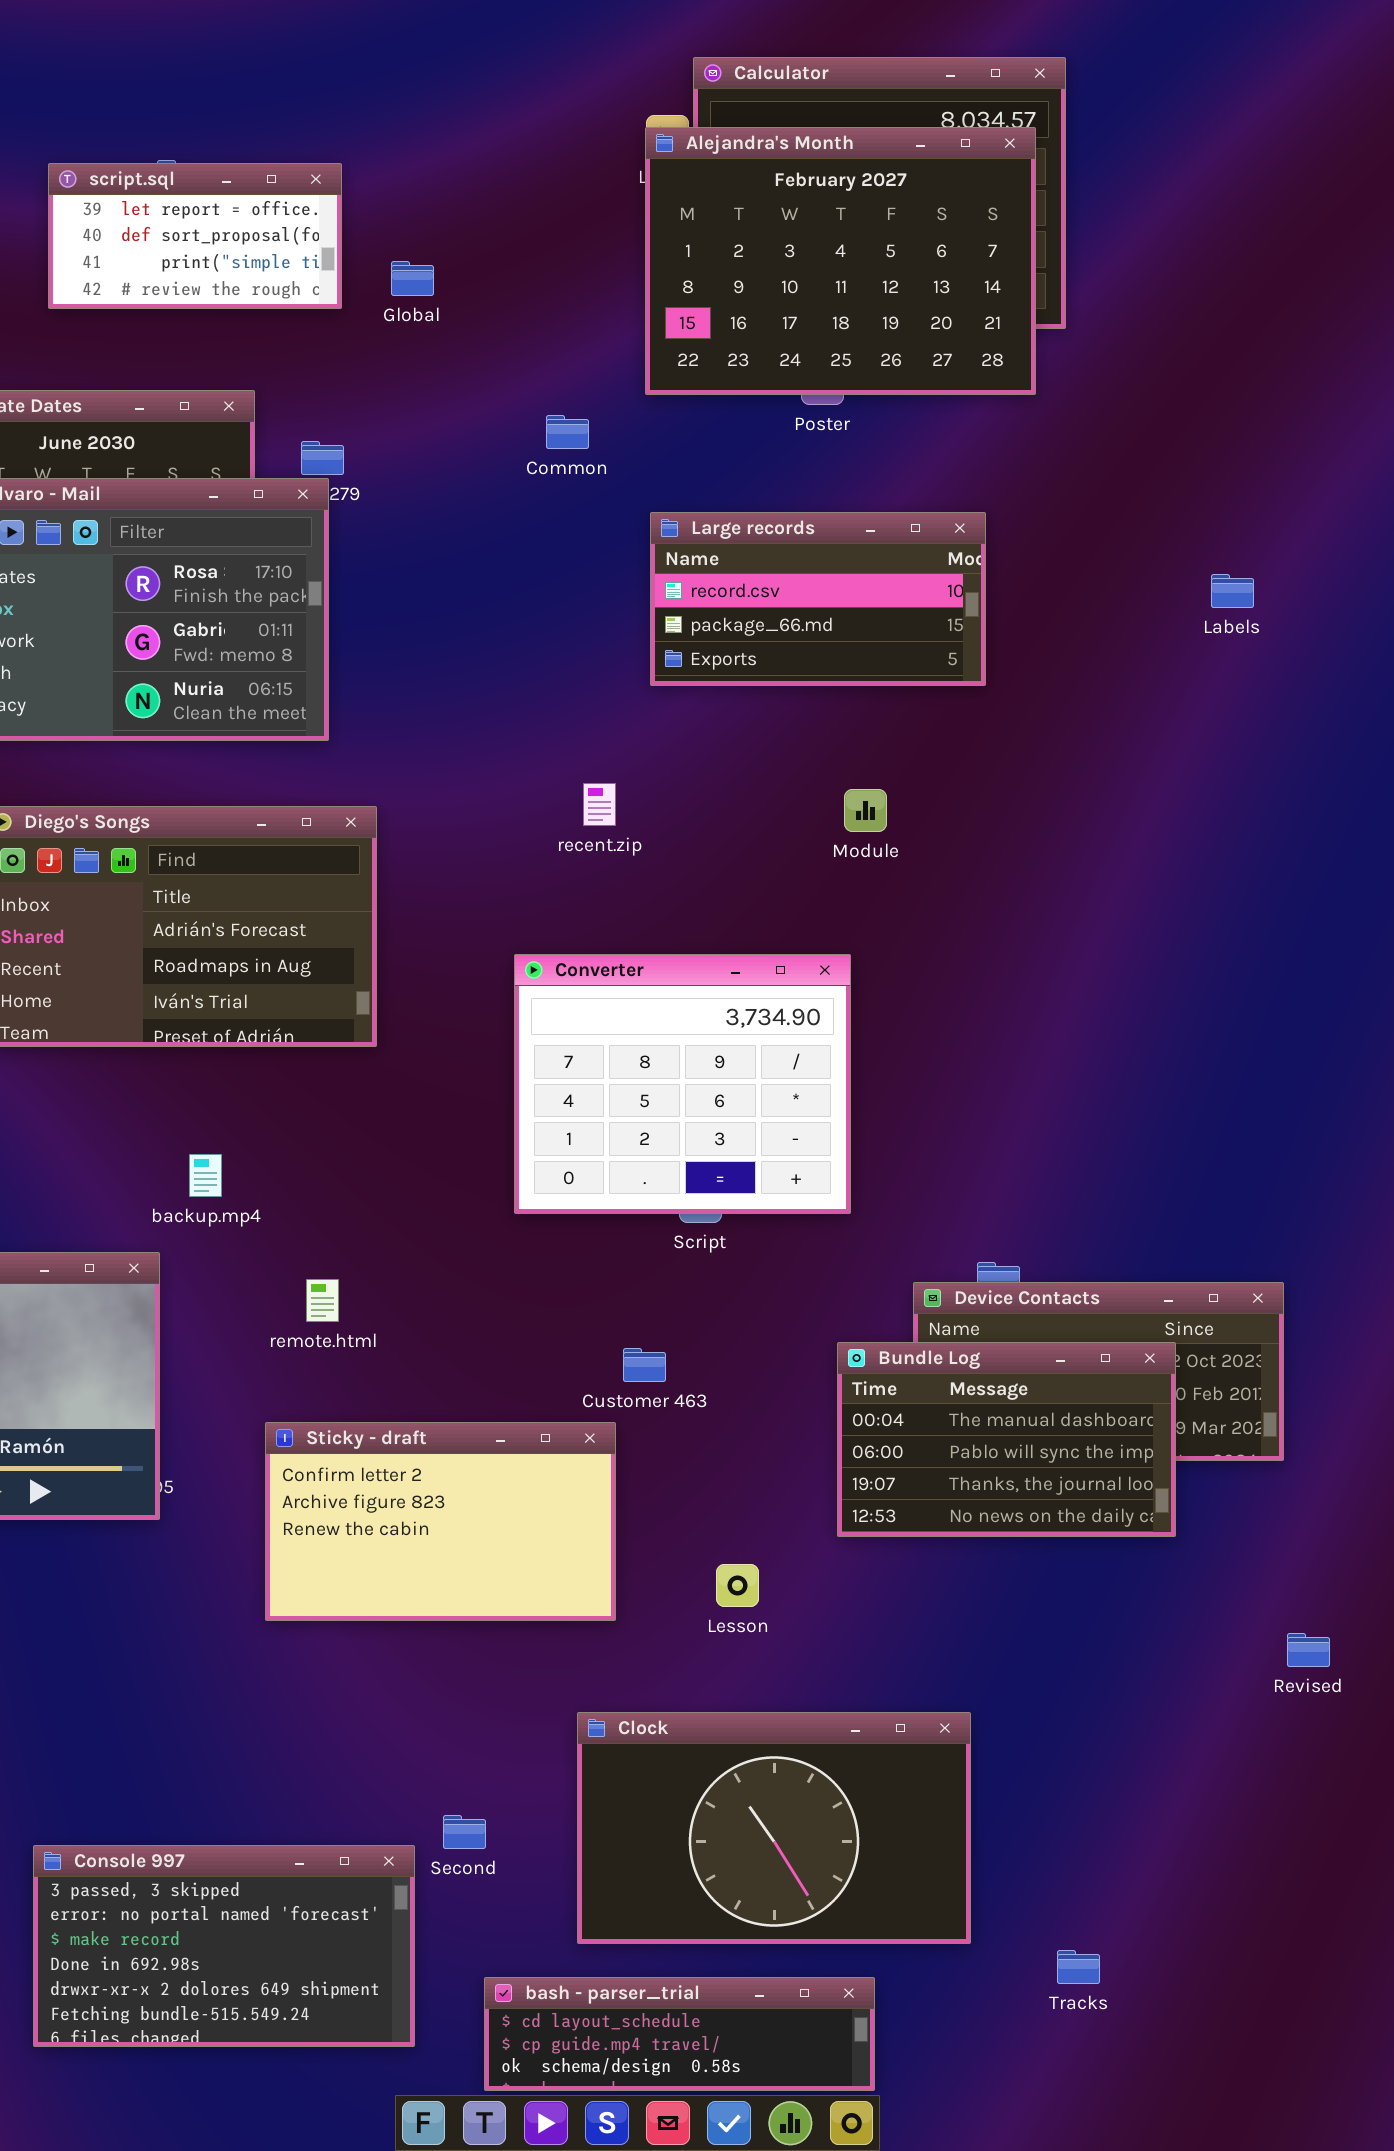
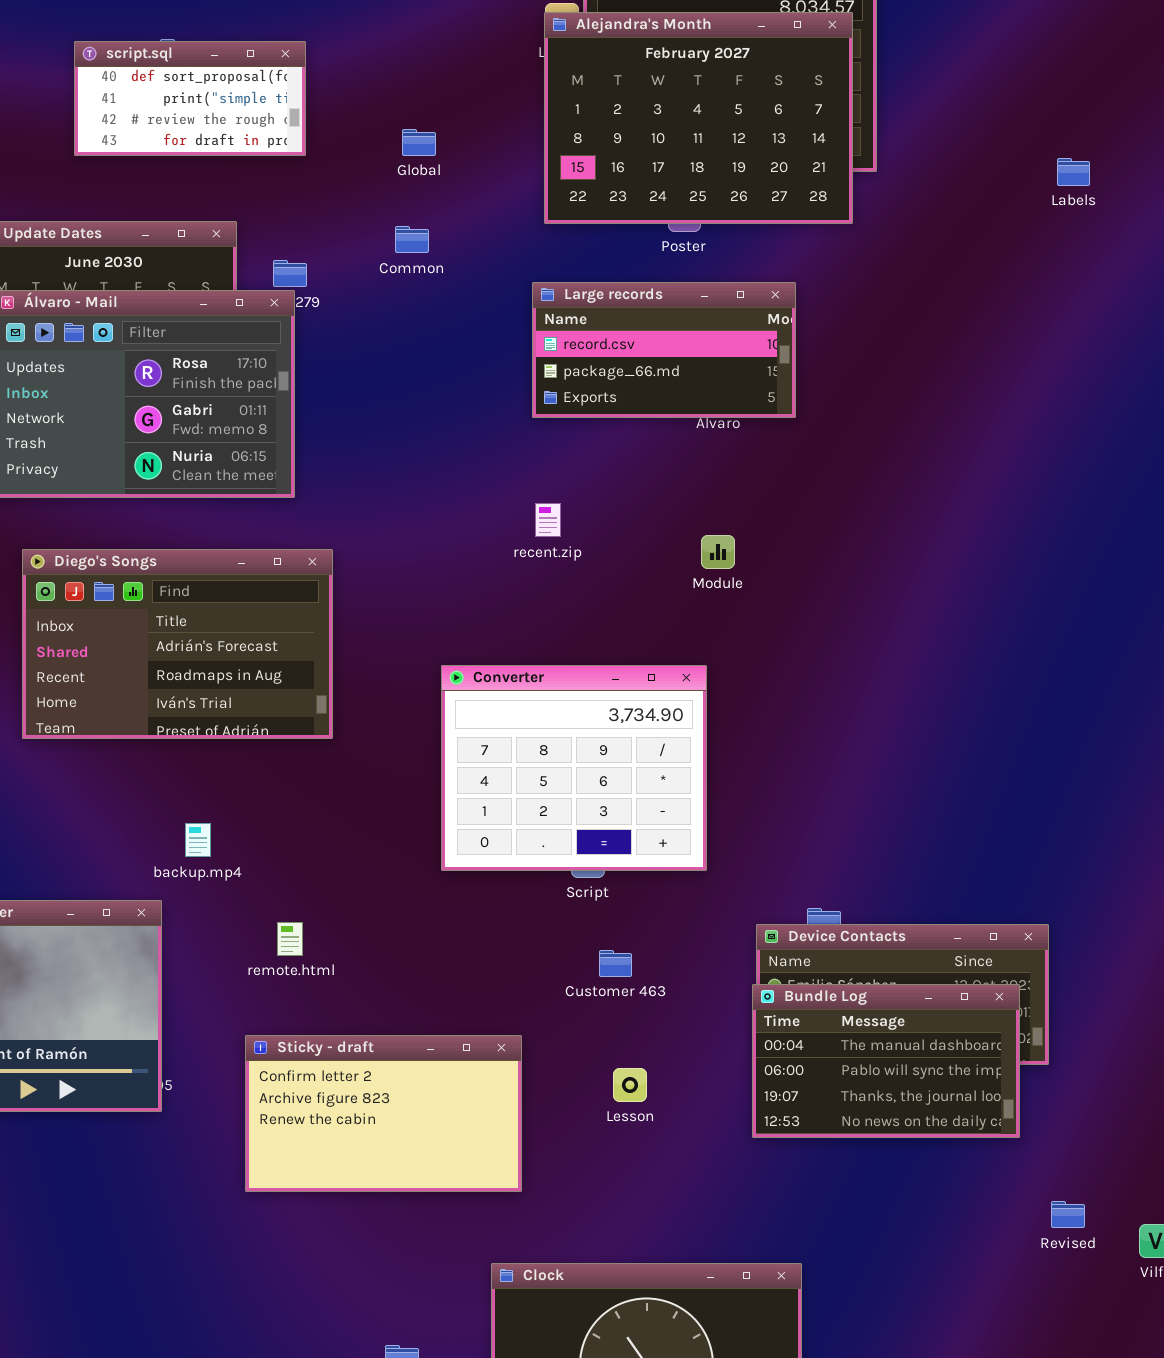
script.sql: [48,163,342,309] -> [74,41,306,156], scrolled down 1 row
Global: [391,261,434,296] -> [402,129,436,156], moved
Common: [546,415,589,449] -> [395,226,429,253], moved
Large records: [650,512,986,686] -> [532,282,796,418], moved
Labels: [1211,574,1254,608] -> [1057,158,1090,186], moved
recent.zip: [583,783,616,826] -> [535,503,561,537], moved
Bundle Log: [837,1342,1176,1537] -> [752,984,1020,1138], moved
Customer 463: [623,1348,666,1382] -> [599,950,632,977], moved
Lesson: [716,1564,759,1607] -> [613,1068,647,1102], moved

